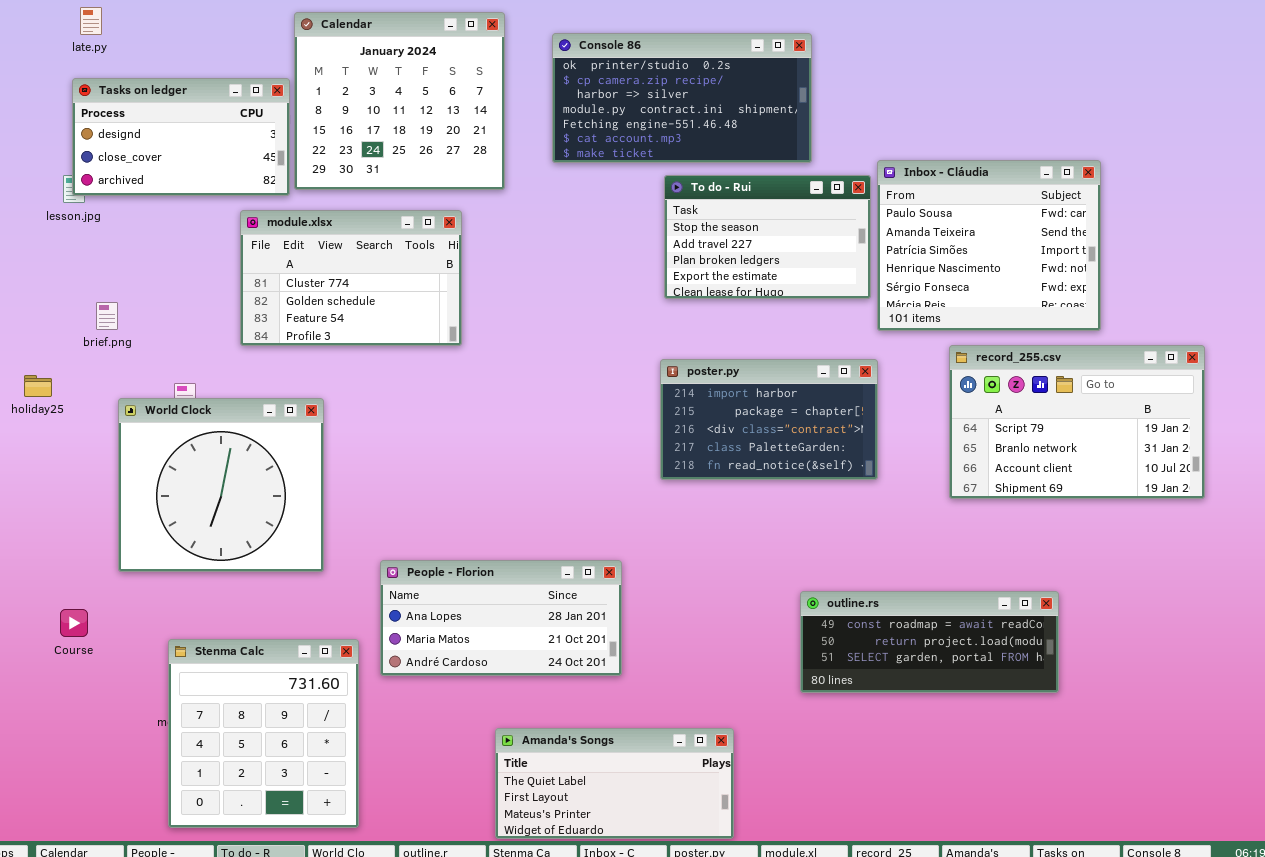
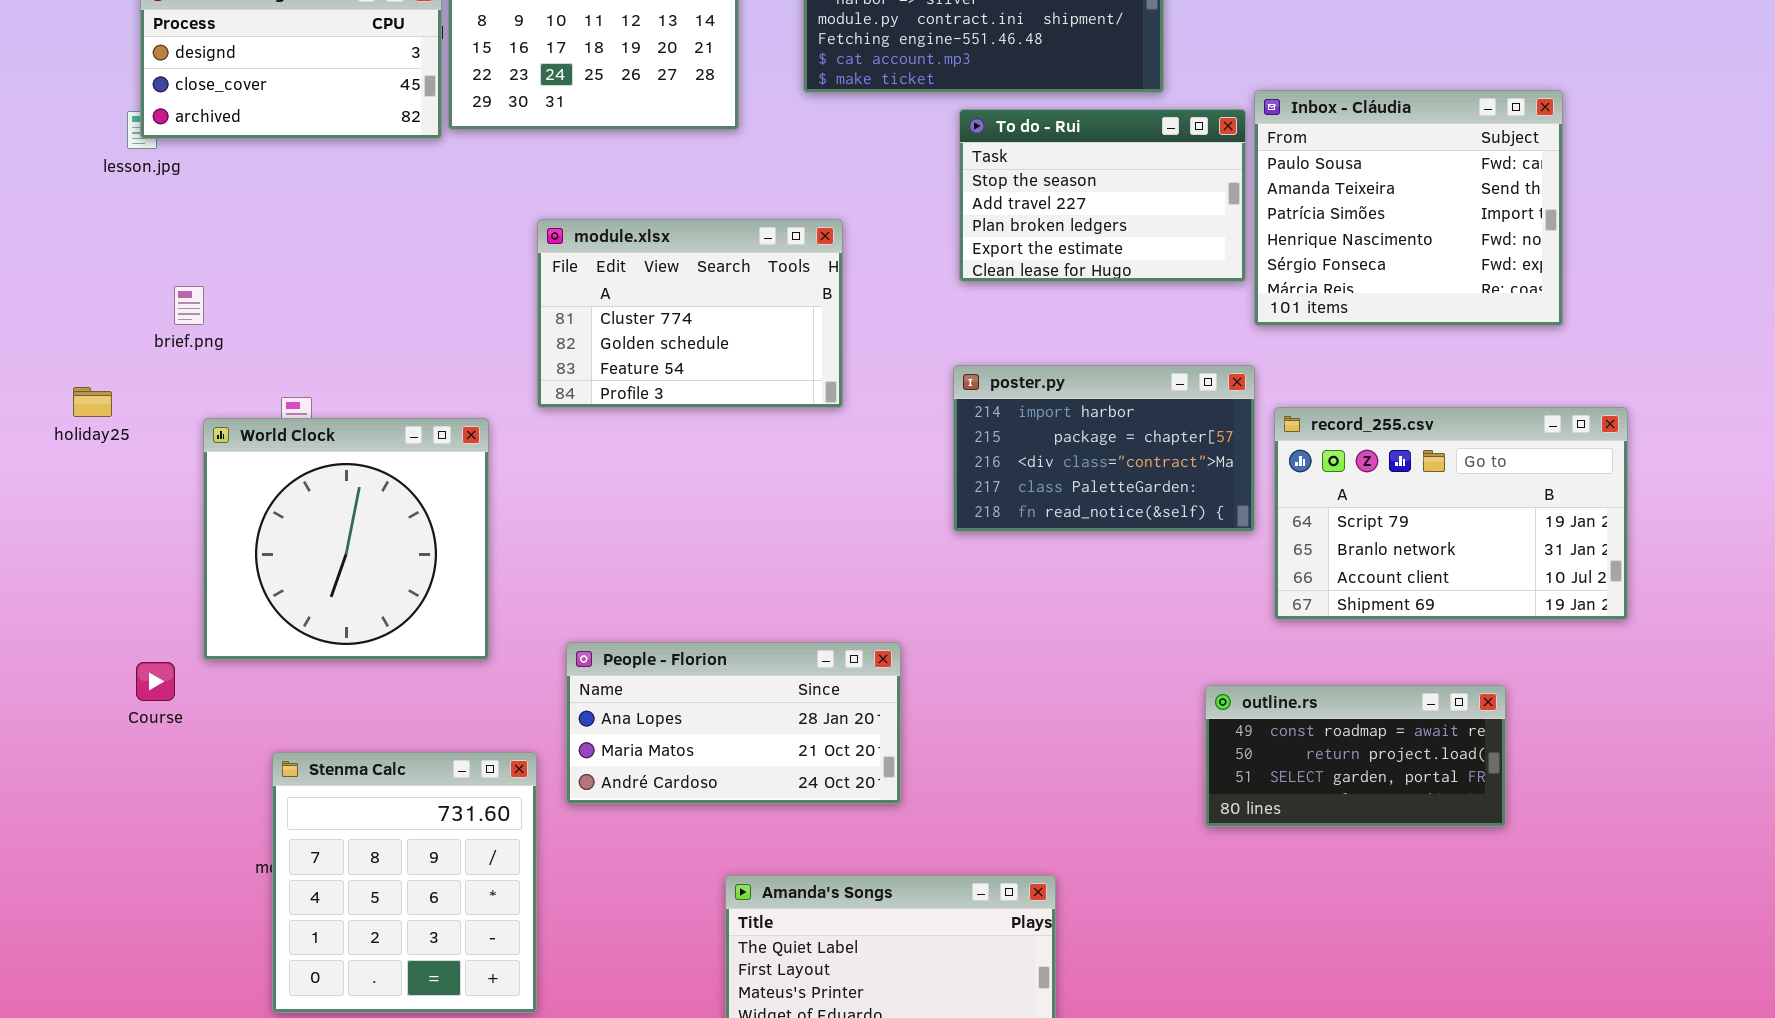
module.xlsx: [240,210,462,346] -> [537,219,843,408], moved
record_255.csv: [949,345,1205,499] -> [1274,407,1628,620], moved
outline.rs: [800,591,1059,693] -> [1205,685,1506,827], resized
Course: [60,609,88,637] -> [136,662,175,701], moved

